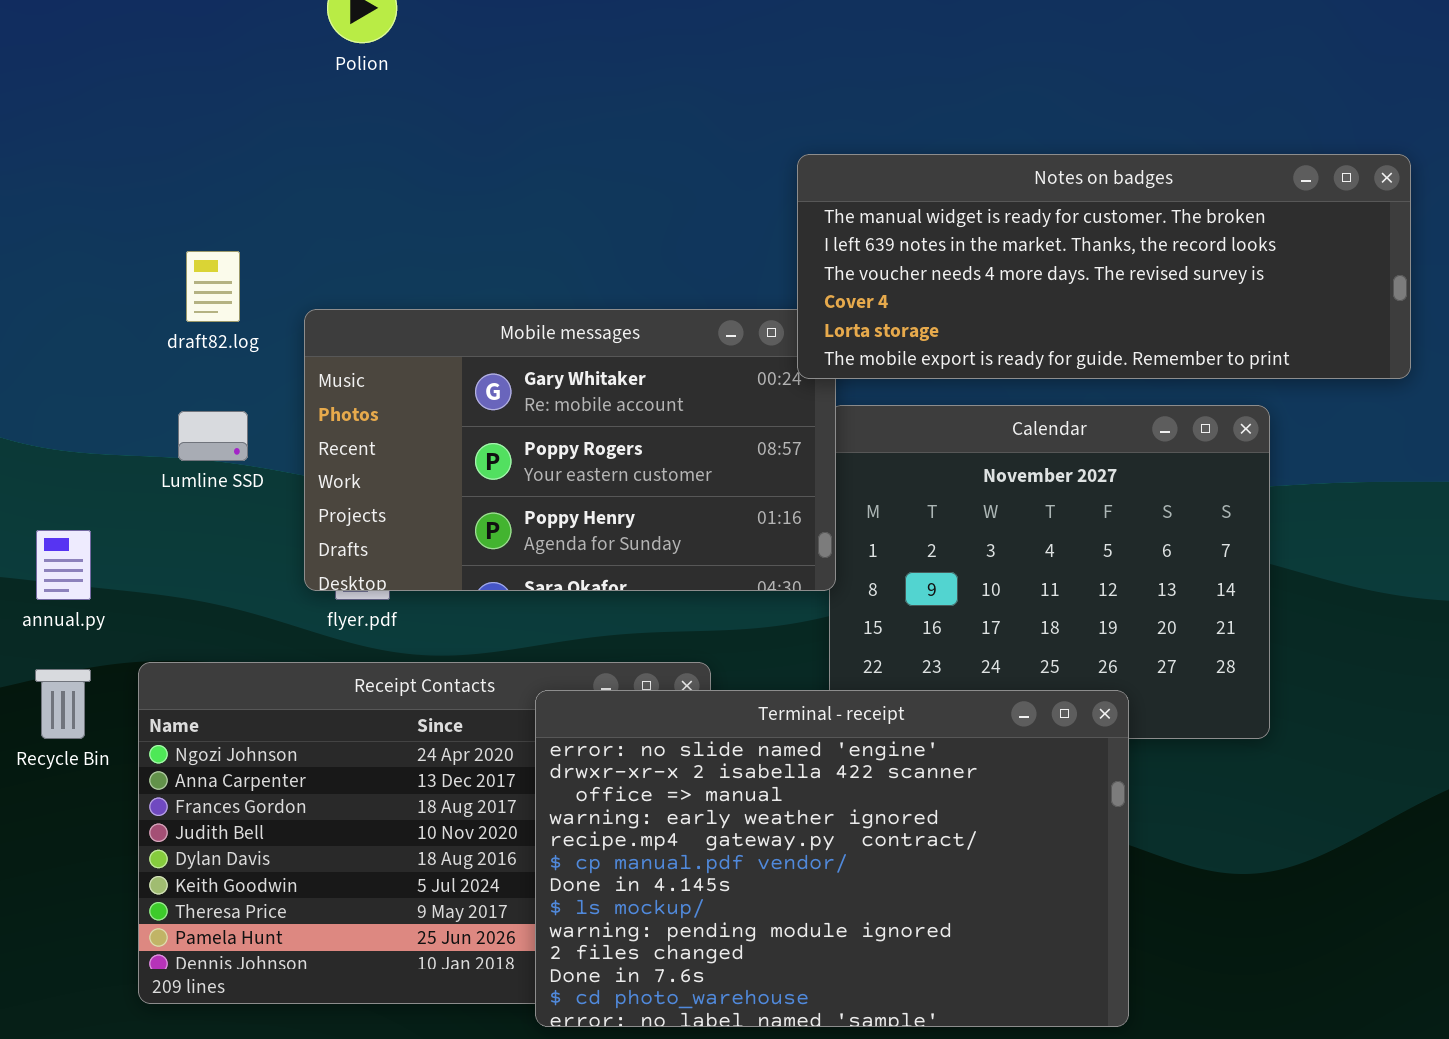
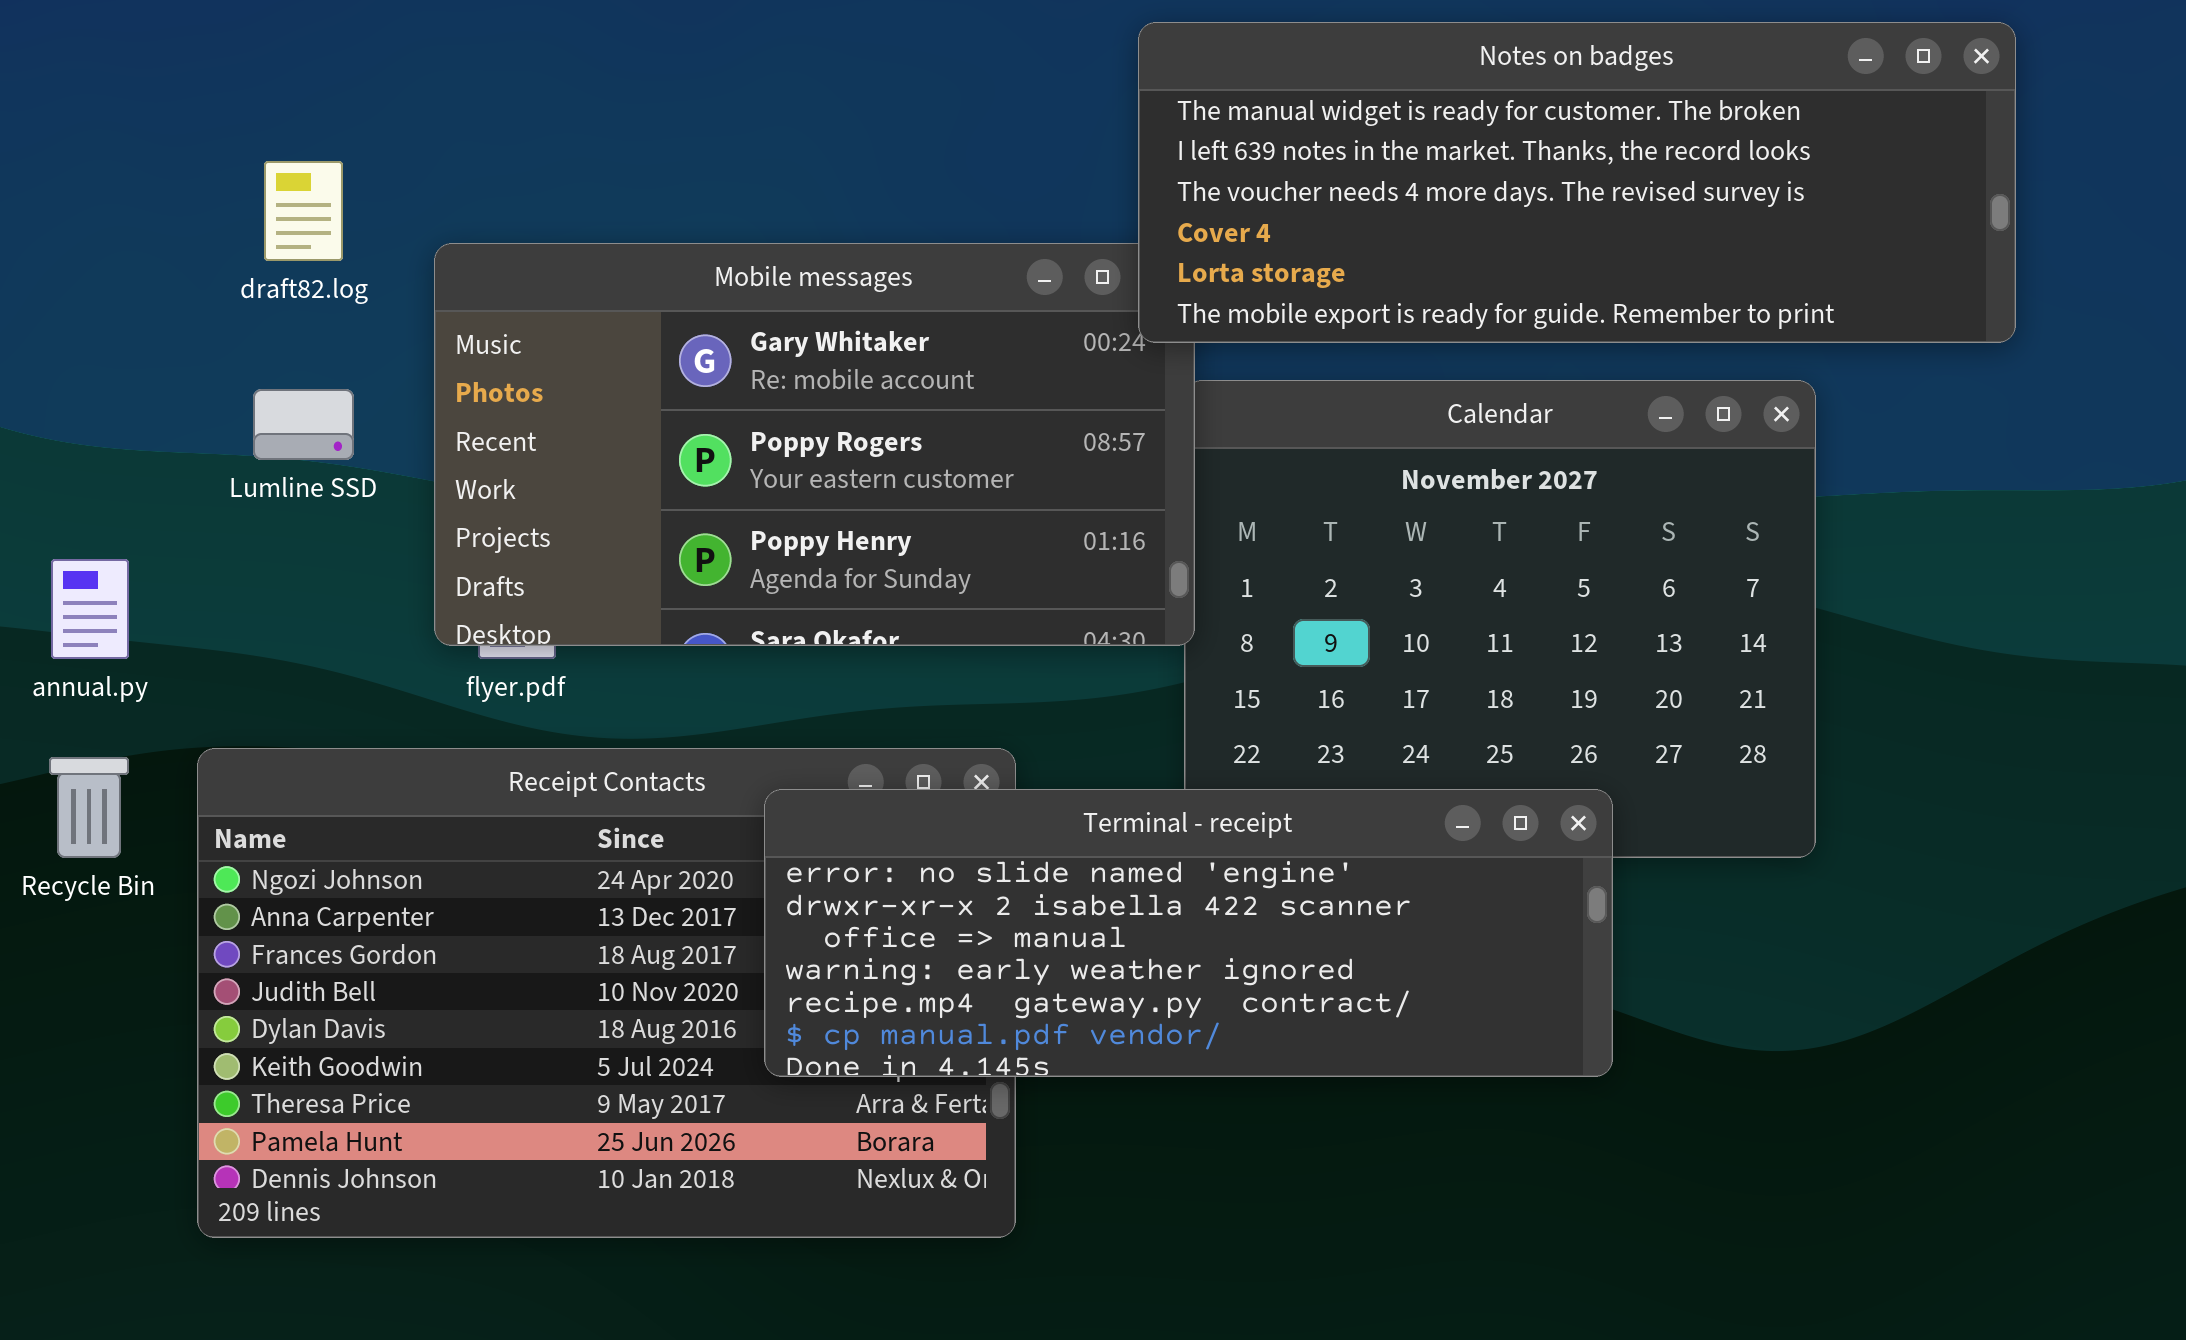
Terminal - receipt: [535,690,1129,1027] -> [764,789,1613,1077], resized

